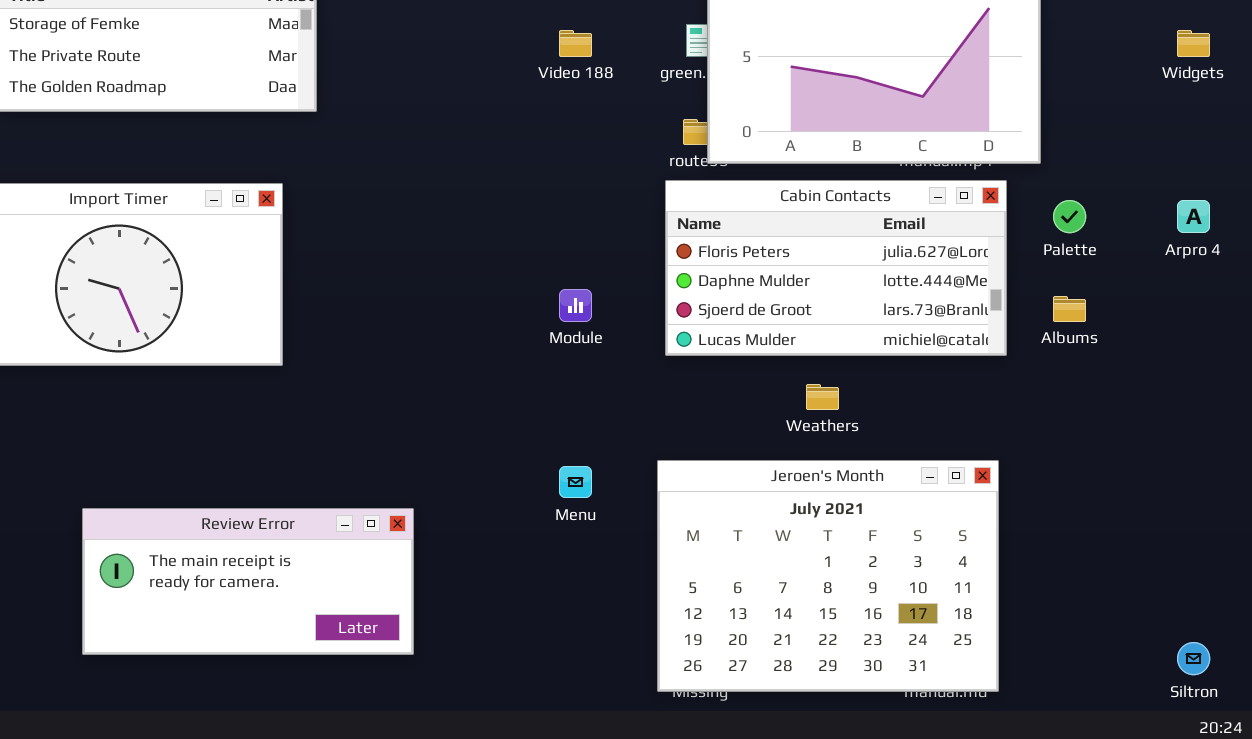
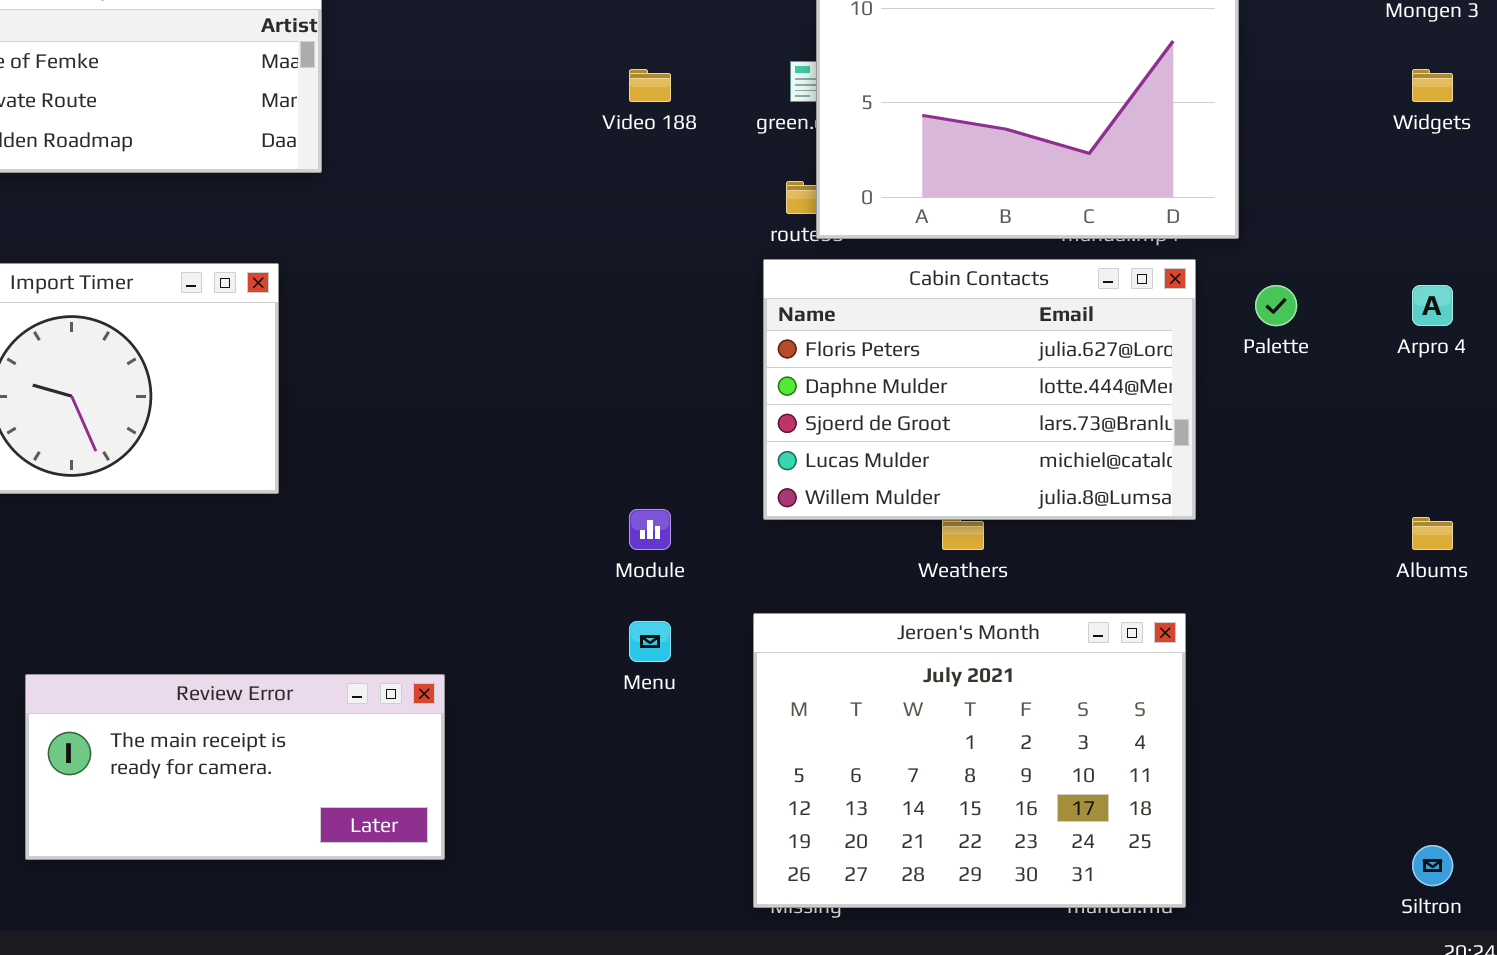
Cabin Contacts: [665,180,1007,356] -> [763,259,1196,520], resized
Module: [559,289,592,322] -> [629,509,671,550], moved
Albums: [1053,296,1086,322] -> [1412,517,1453,550], moved

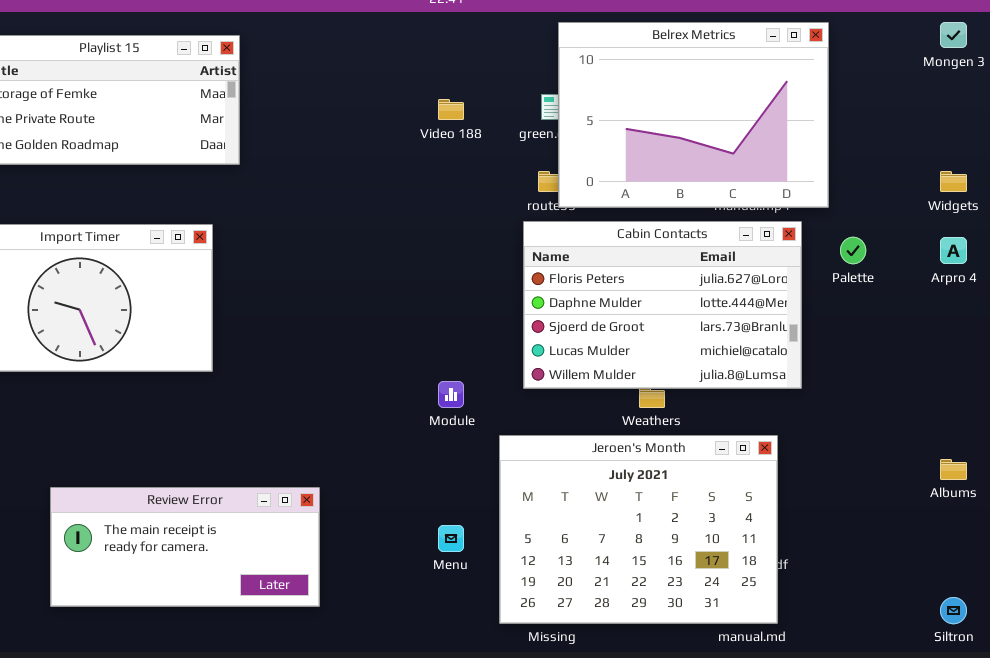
Widgets: [1412,69,1453,102] -> [940,171,967,192], moved
Albums: [1412,517,1453,550] -> [940,459,967,480], moved
Jeroen's Month: [753,613,1186,908] -> [499,435,778,624], moved
Menu: [629,621,671,662] -> [438,525,464,552], moved

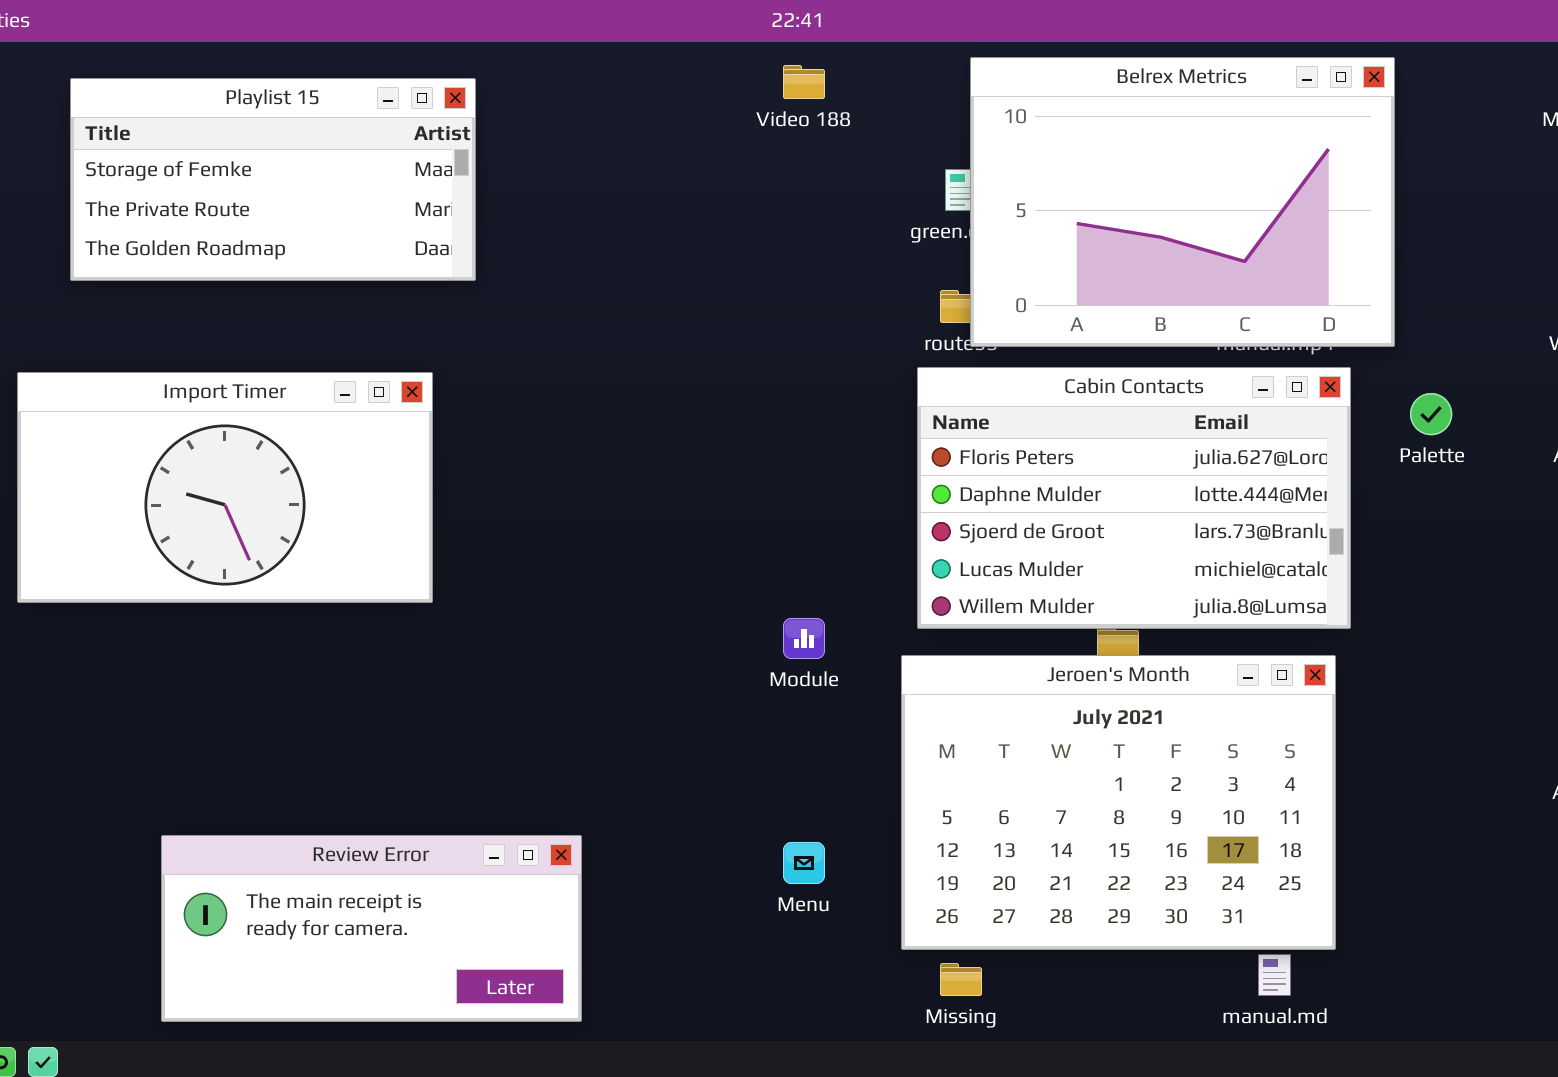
Video 188: [438,99,464,120] -> [783,65,825,99], moved
Jeroen's Month: [499,435,778,624] -> [901,655,1336,950], moved
Review Error: [50,487,320,607] -> [161,835,582,1022], moved

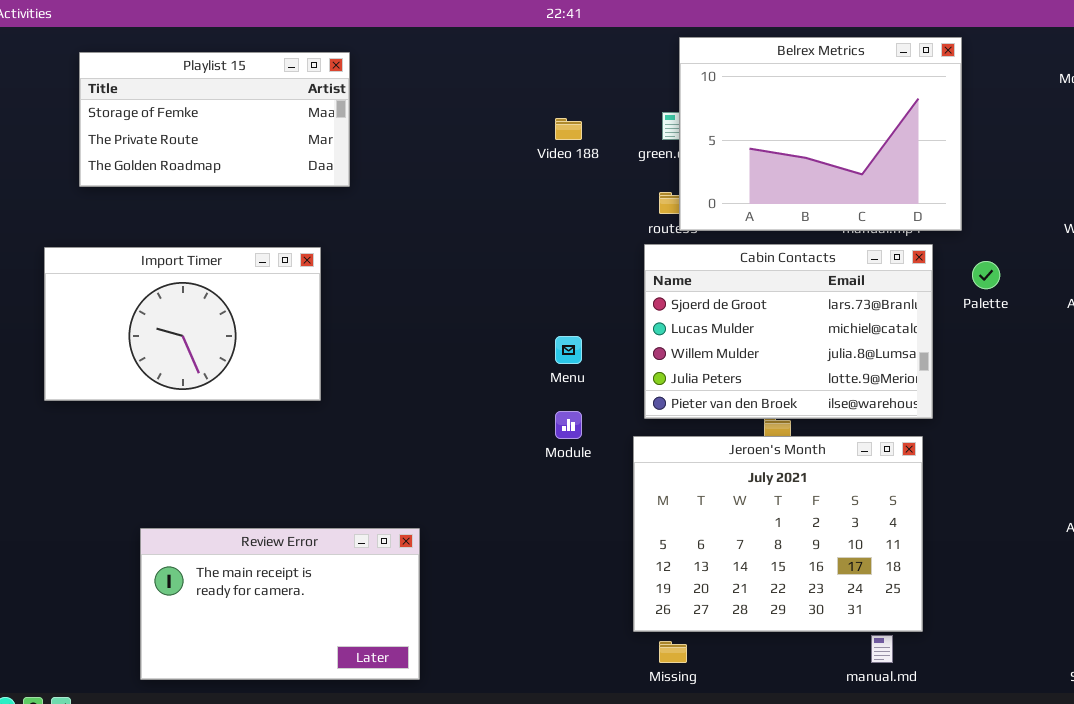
Video 188: [783,65,825,99] -> [555,118,582,140], moved
Cabin Contacts: [917,367,1351,629] -> [644,244,933,419], scrolled down 2 rows
Review Error: [161,835,582,1022] -> [140,528,420,680], resized
Menu: [783,842,825,884] -> [555,336,582,364], moved

